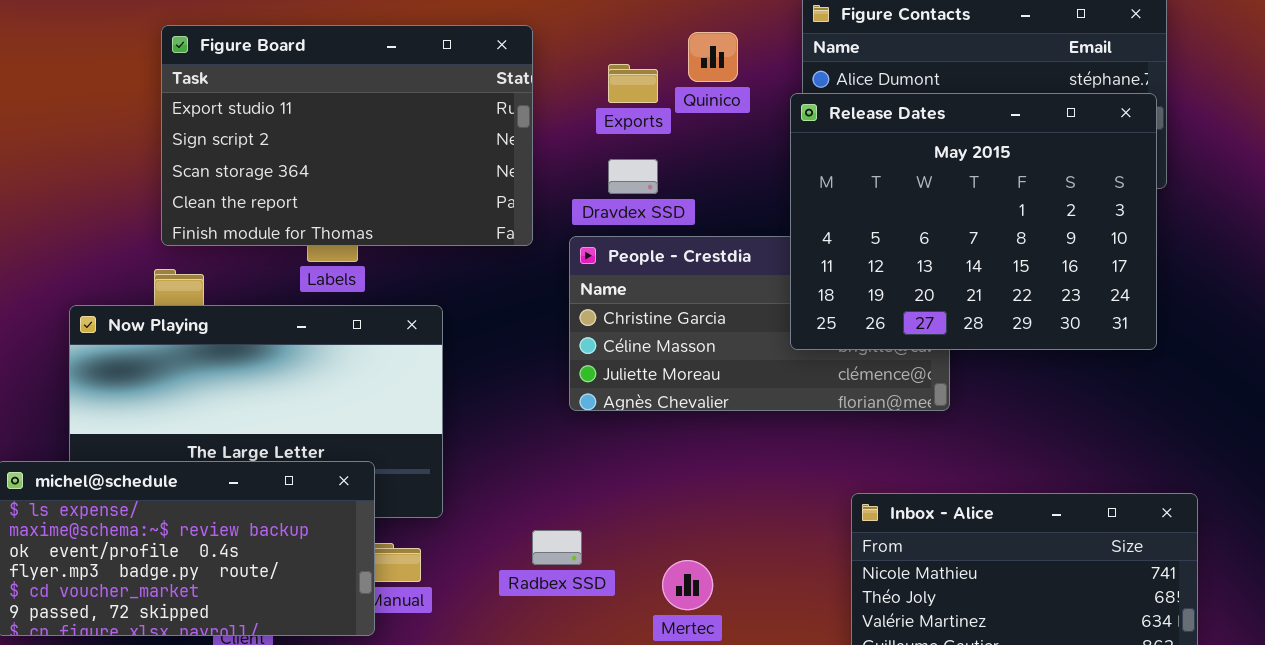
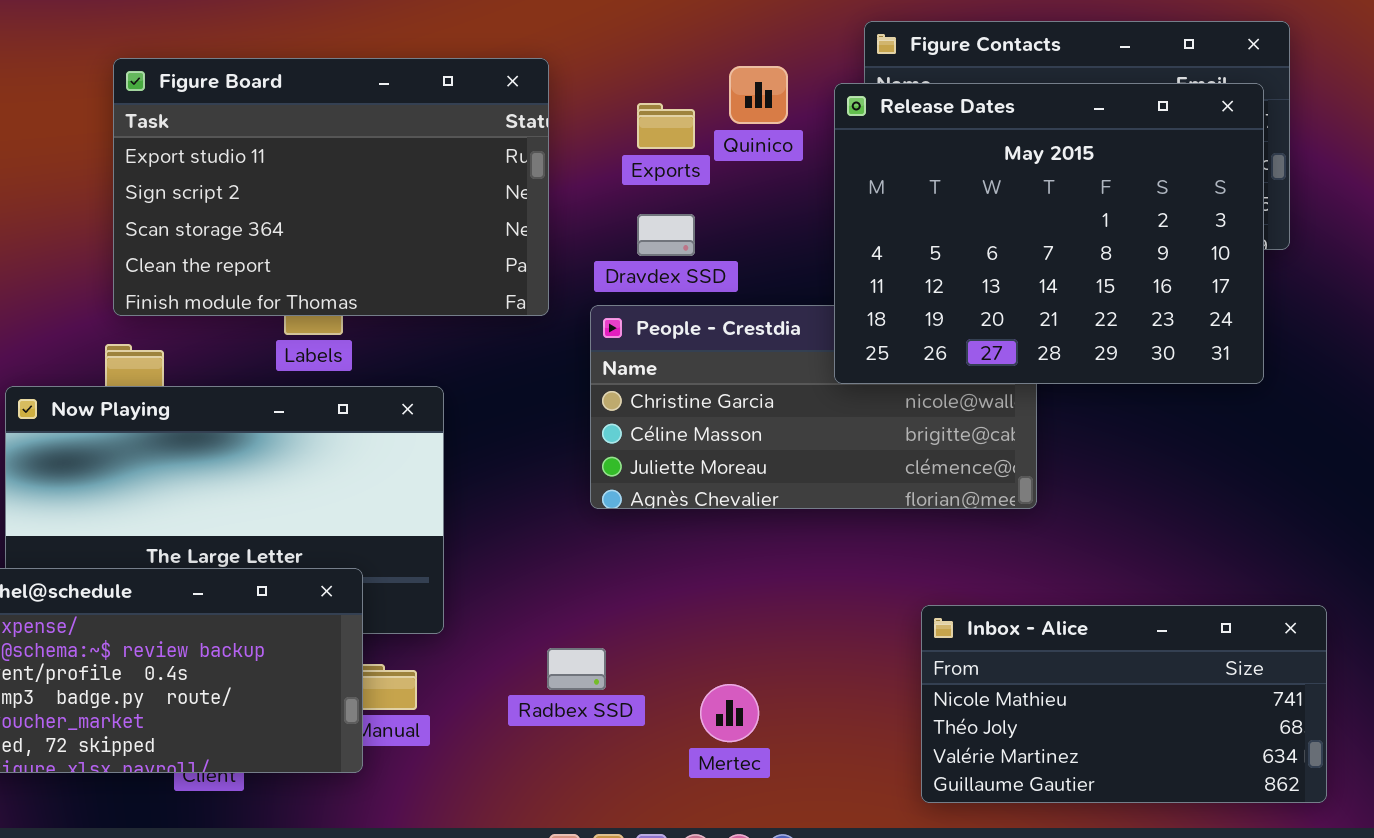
Release Dates: [790,93,1157,350] -> [834,83,1264,384], moved

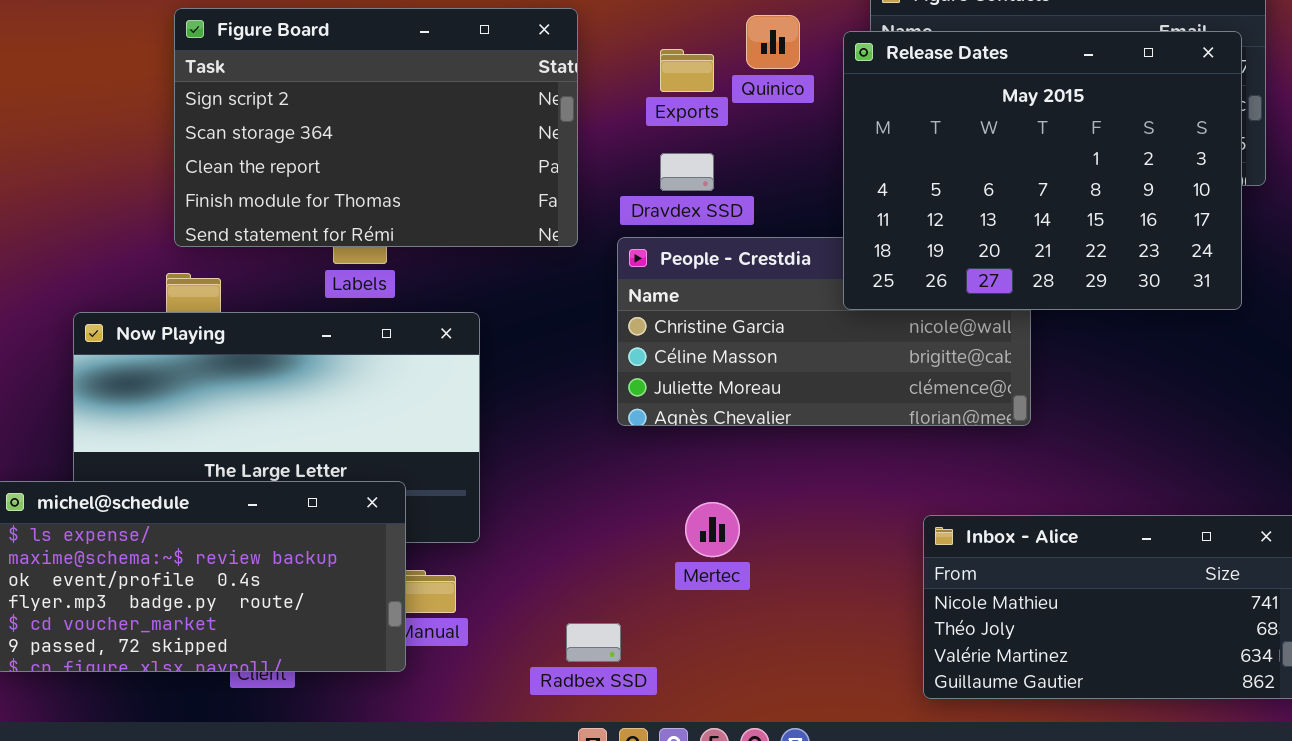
Figure Board: [113,58,549,316] -> [174,8,578,247], scrolled down 1 row
Radbex SSD: [547,648,606,690] -> [566,623,621,662], moved
Mertec: [700,684,759,742] -> [685,502,740,557], moved

